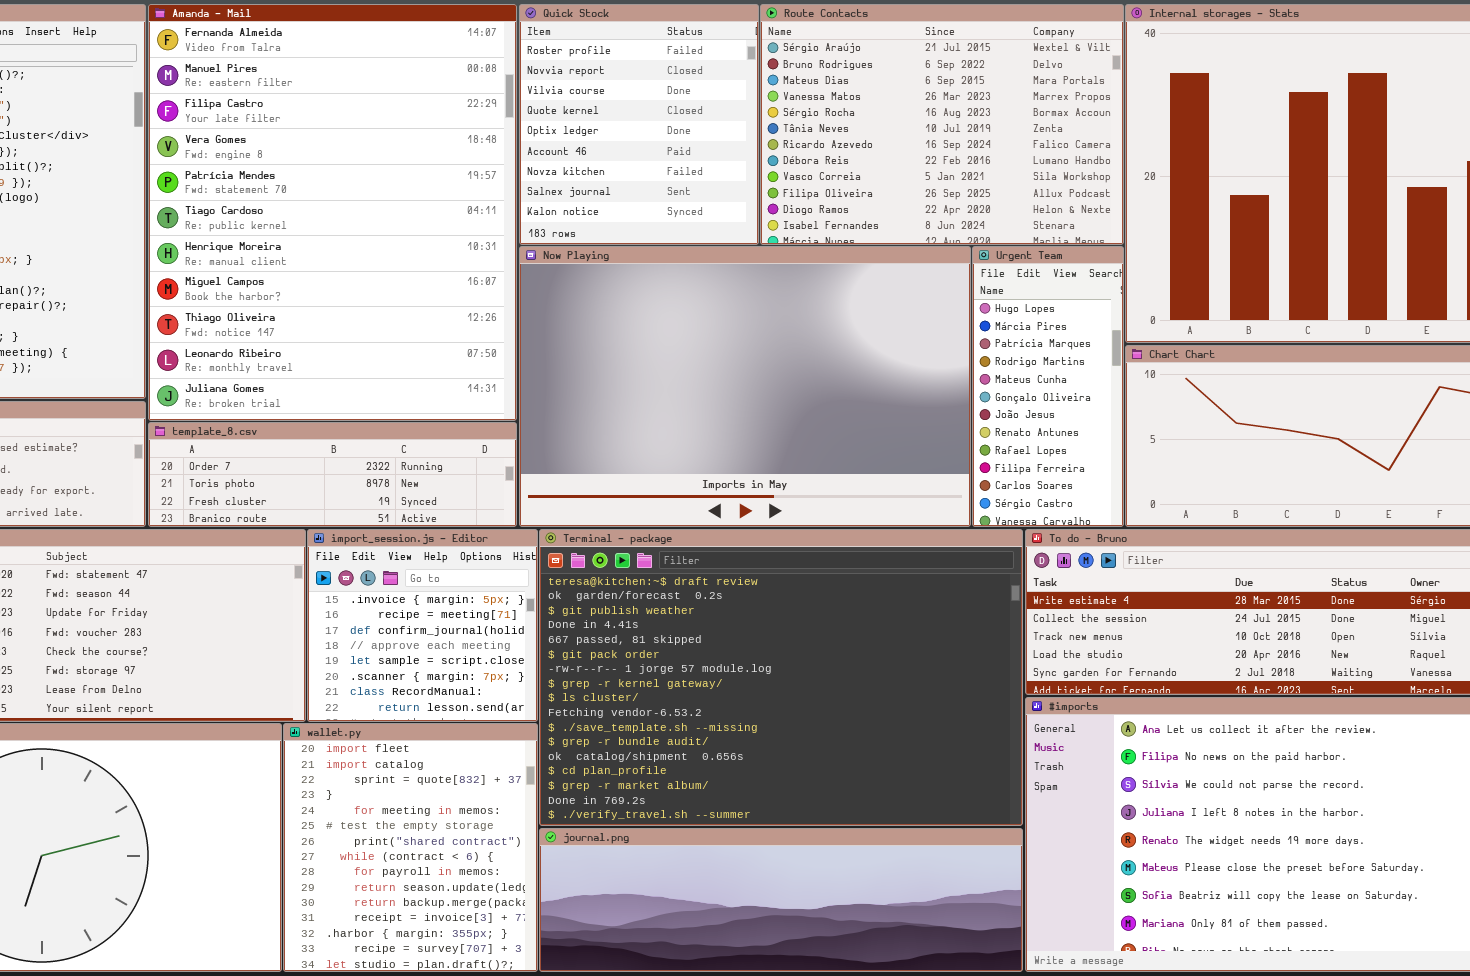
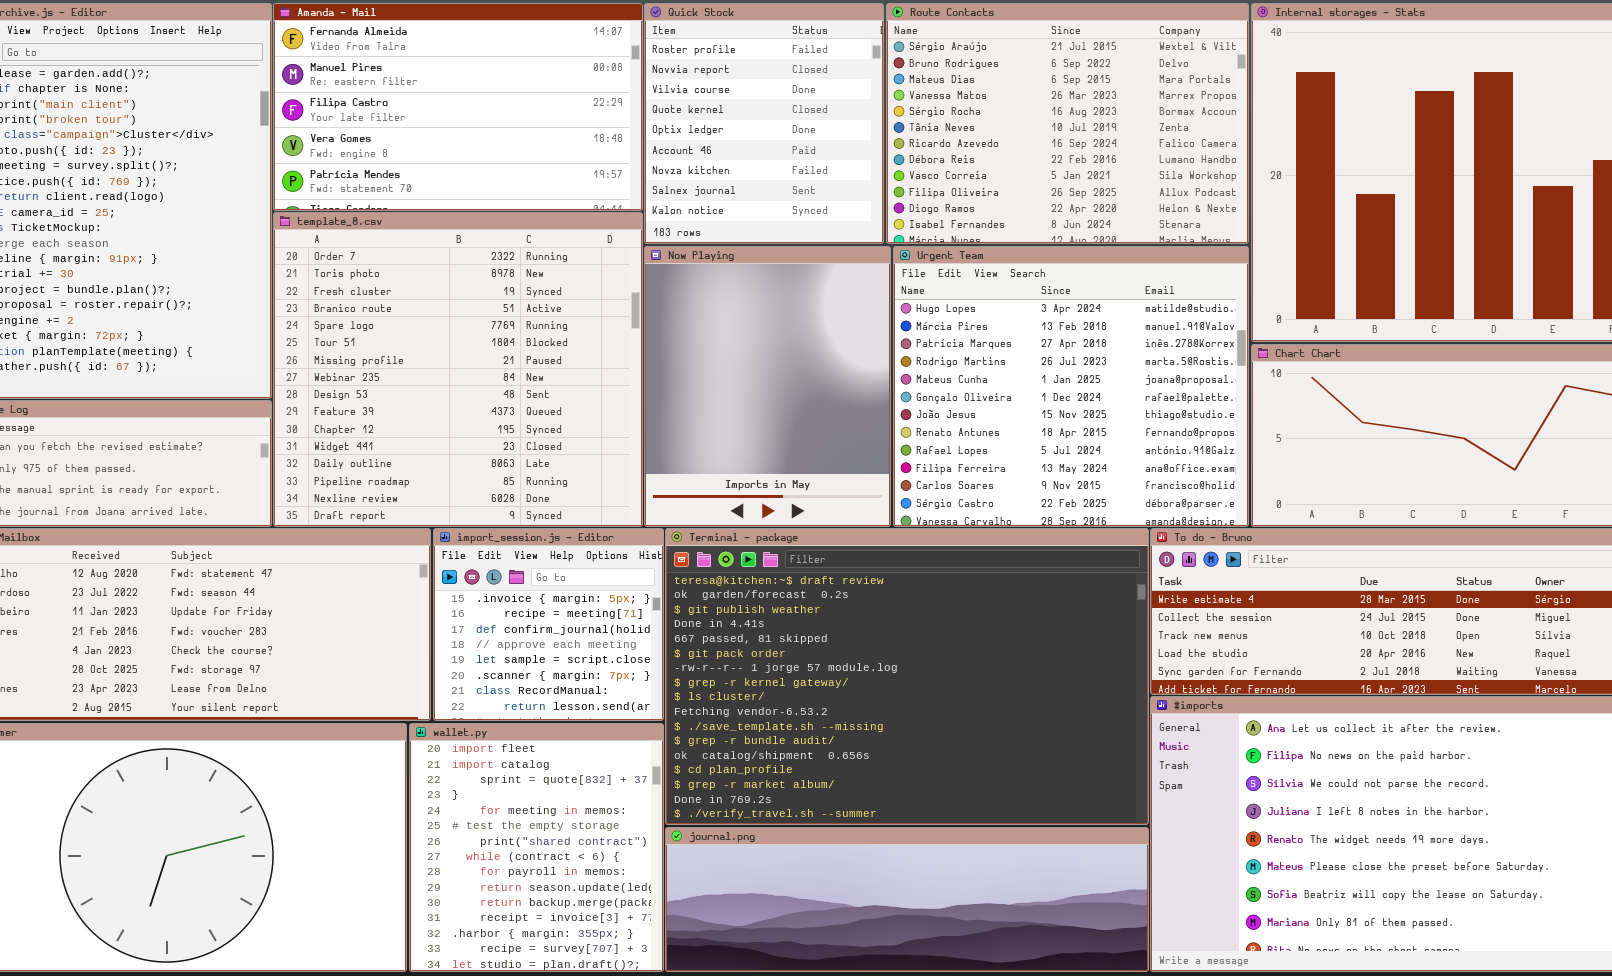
Amanda - Mail: [148,4,517,421] -> [273,3,643,211], resized
Now Playing: [519,246,971,527] -> [644,246,891,527], resized
Urgent Team: [972,246,1124,527] -> [893,246,1249,527], resized
template_8.csv: [148,422,517,527] -> [273,212,643,527], resized

